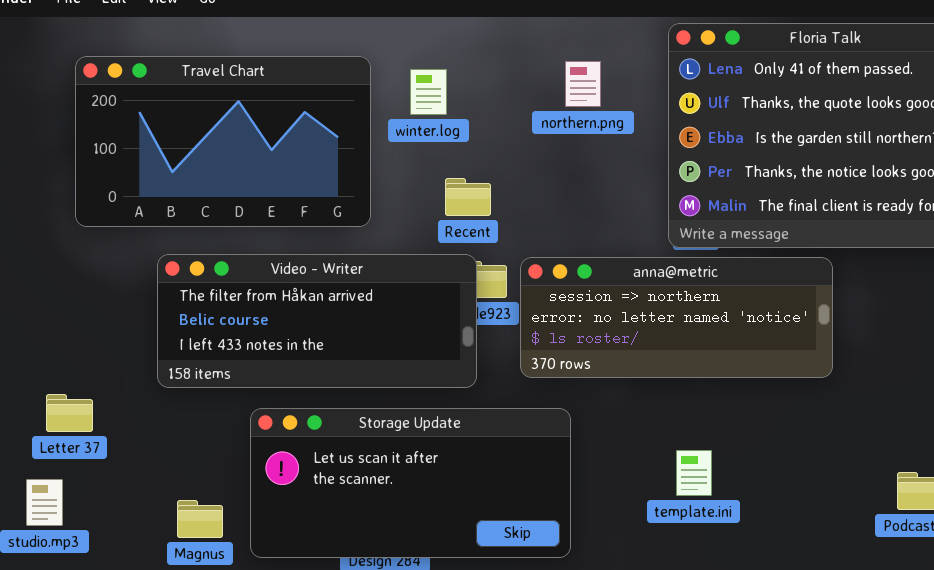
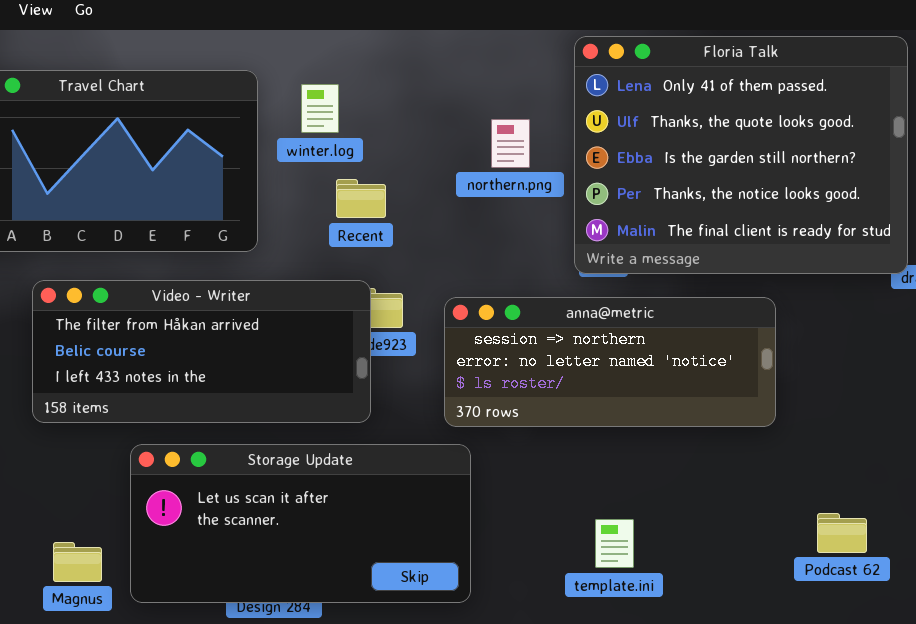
northern.png: [565,61,601,107] -> [491,119,530,168], moved
Recent: [445,178,491,216] -> [336,179,386,218], moved
anna@metric: [520,257,833,378] -> [444,297,776,427], moved
template.ini: [676,450,712,496] -> [595,519,634,568], moved

